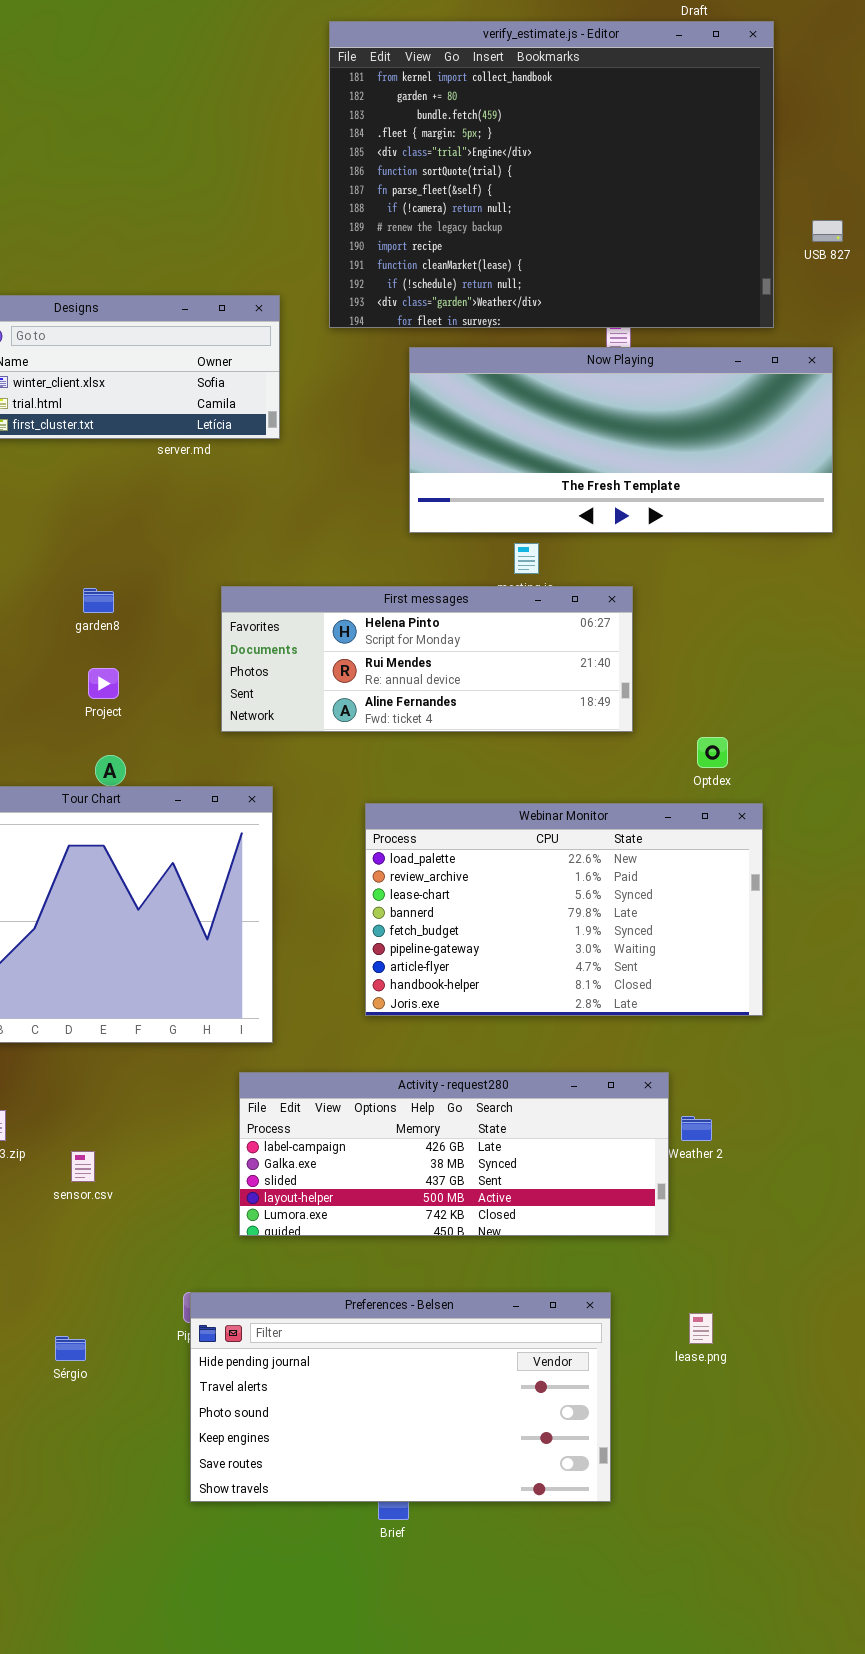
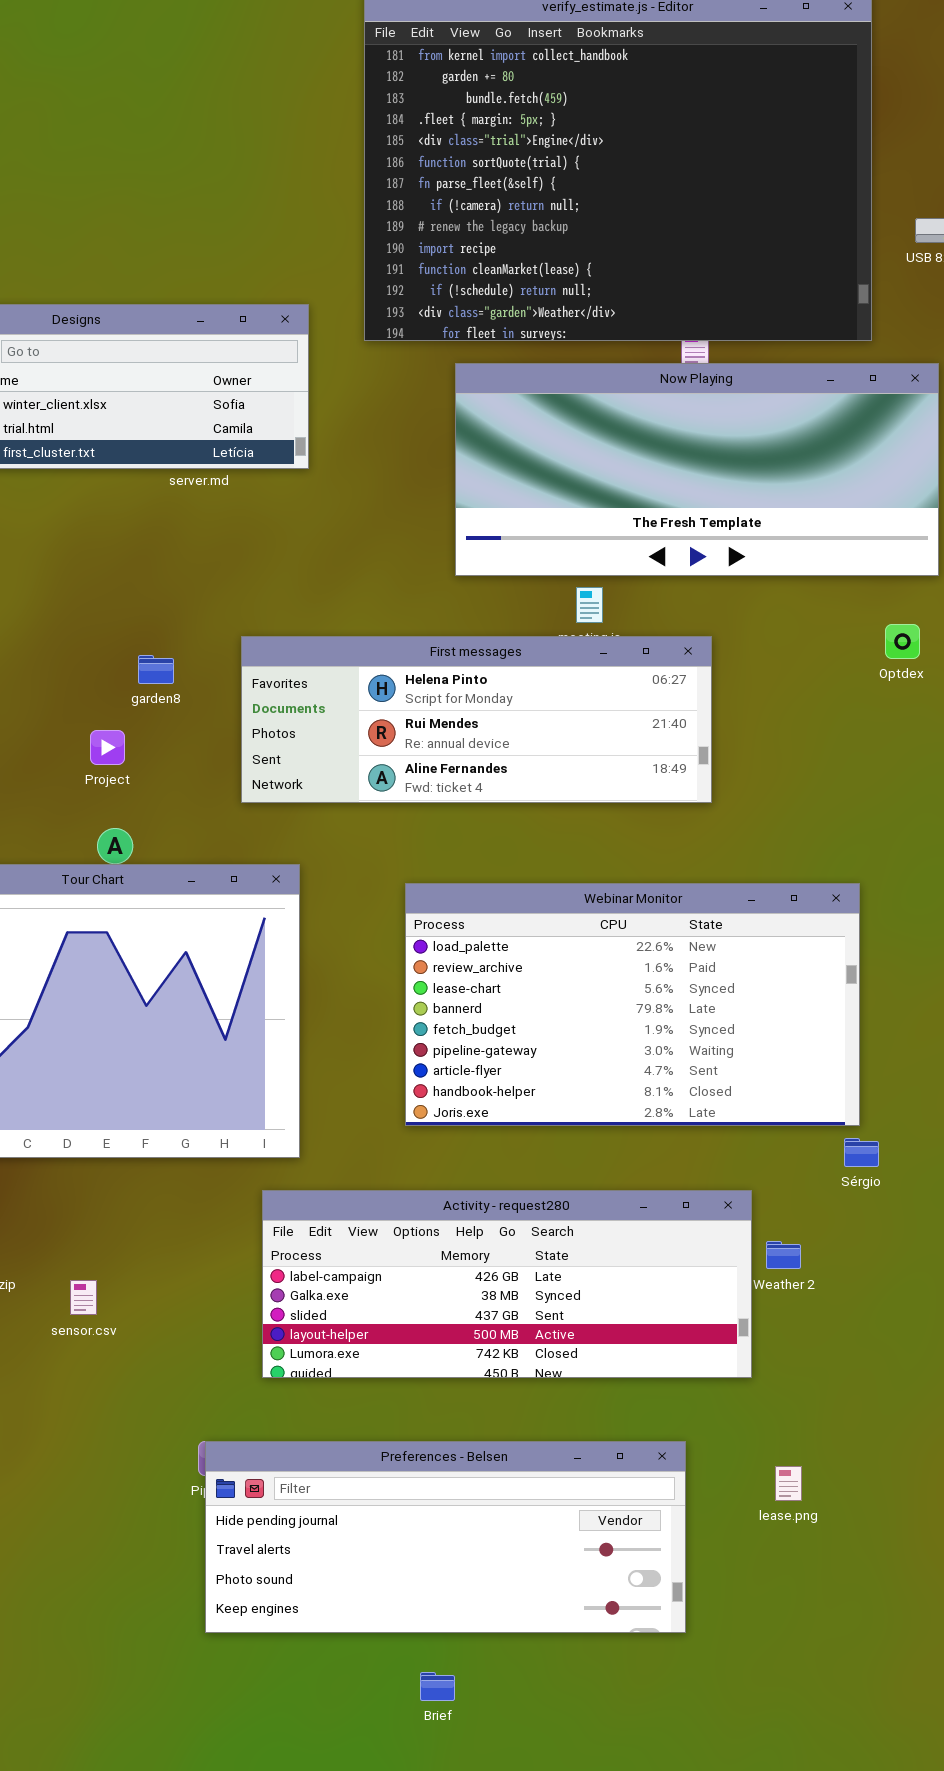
garden8: [83,588,114,613] -> [138,655,174,684], moved
Optdex: [697,737,728,768] -> [885,624,920,659], moved
Preferences - Belsen: [190,1292,611,1502] -> [205,1441,686,1633], resized
Sérgio: [55,1336,86,1361] -> [844,1138,879,1167], moved

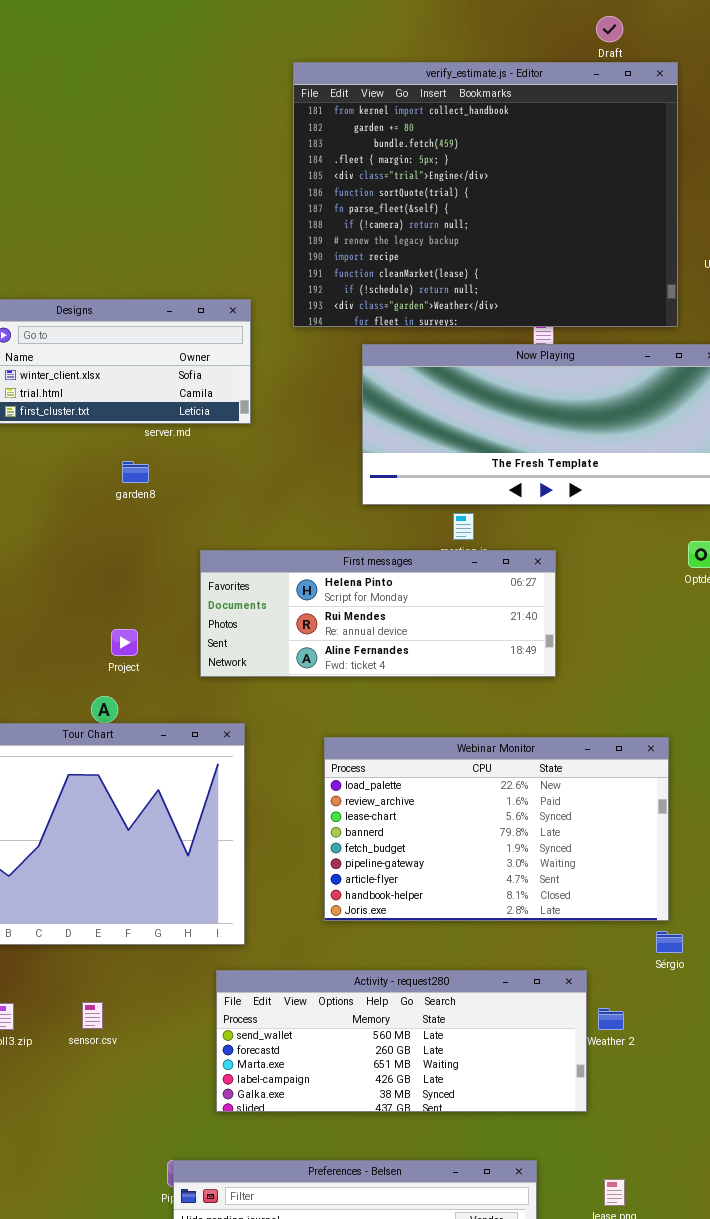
garden8: [138,655,174,684] -> [122,461,149,483], moved
Project: [90,730,125,765] -> [111,629,138,656], moved
Activity - request280: [262,1190,752,1378] -> [216,970,587,1112], scrolled up 3 rows
sensor.csv: [70,1280,97,1315] -> [82,1002,103,1029], moved

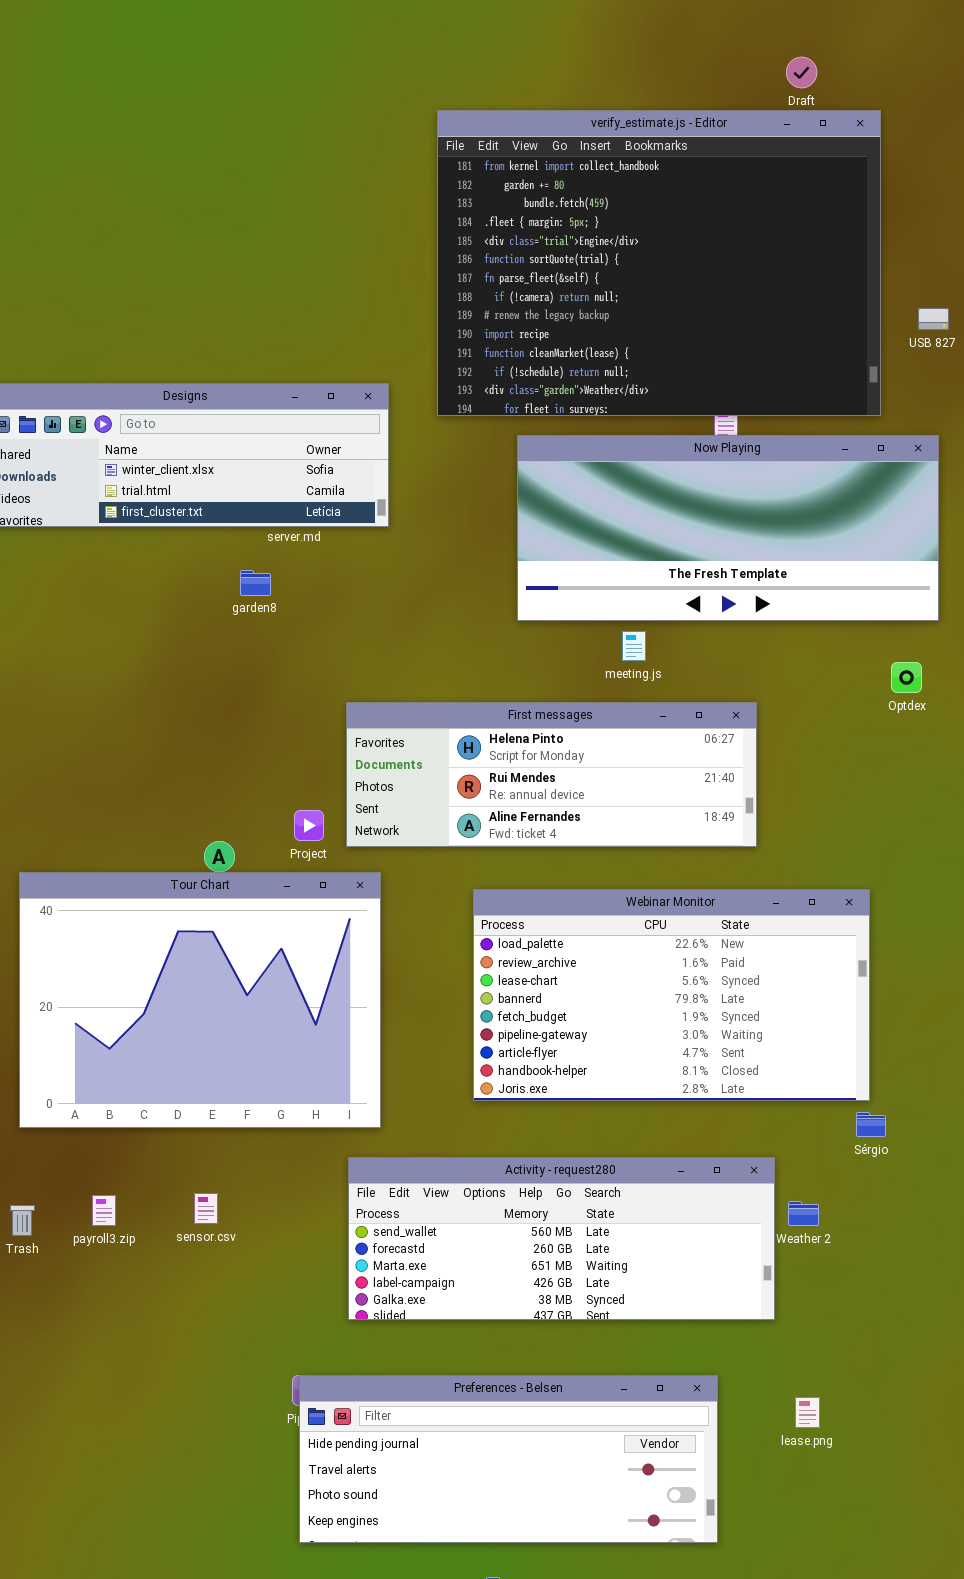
First messages: [200,550,556,677] -> [346,702,757,847], moved
Project: [111,629,138,656] -> [294,810,324,841], moved

